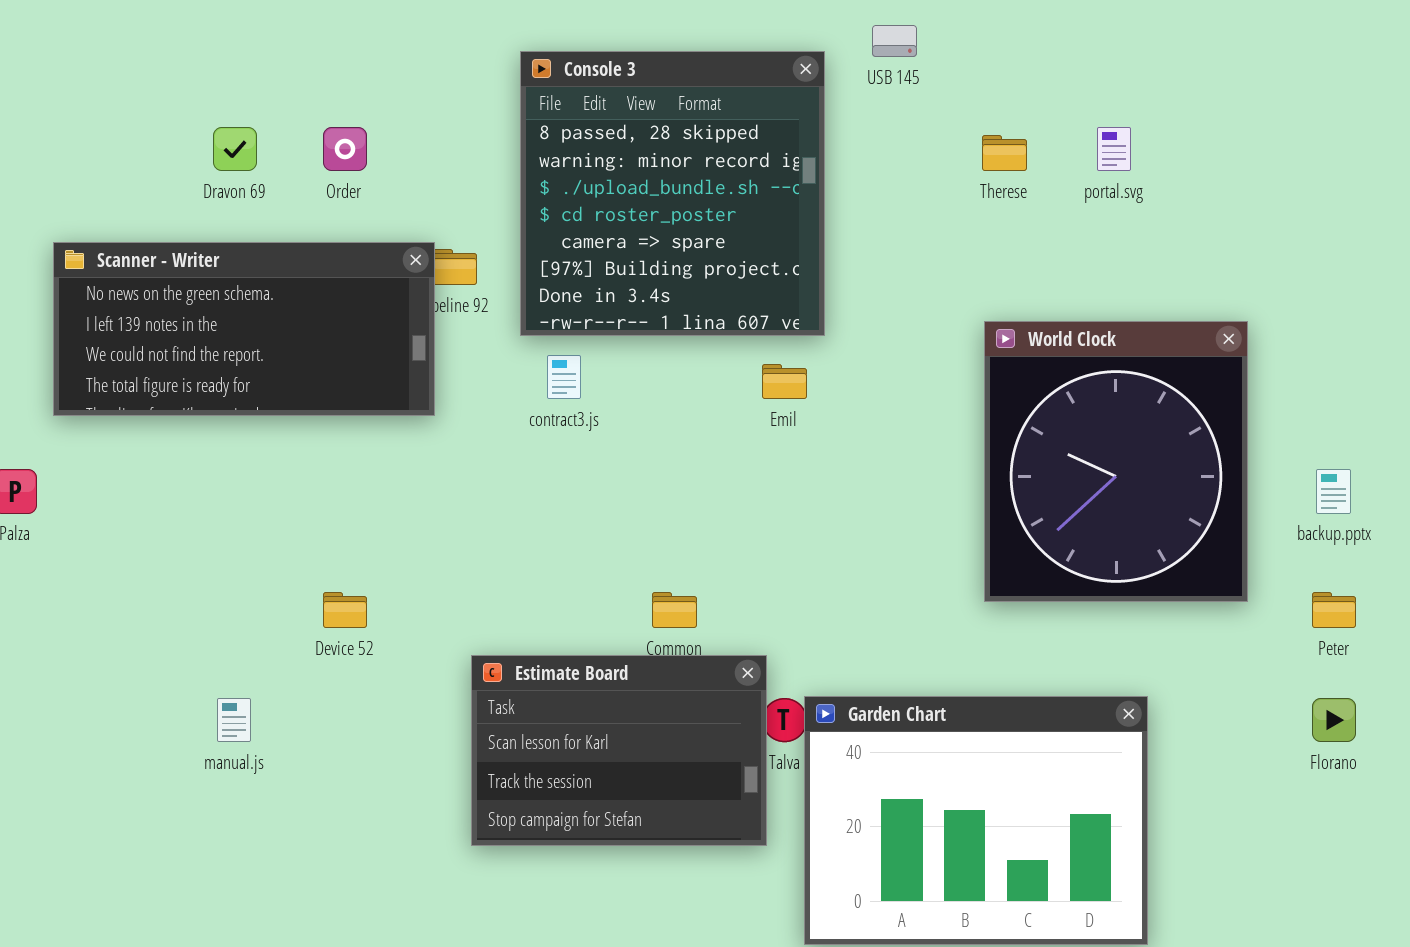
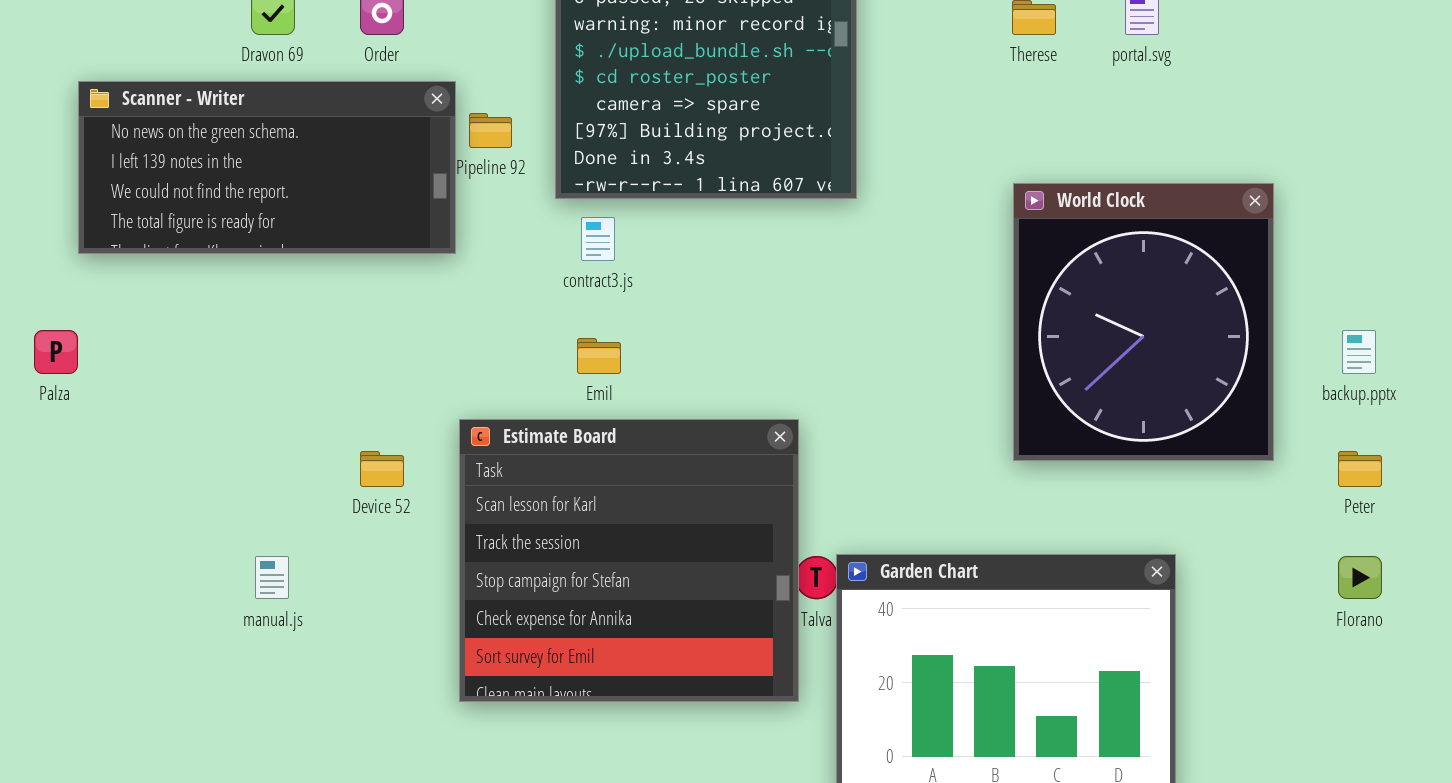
Scanner - Writer: [53,242,435,416] -> [78,81,456,254], moved
Emil: [762,364,807,399] -> [577,338,621,374], moved
Estimate Board: [471,655,767,846] -> [459,419,799,702], resized

